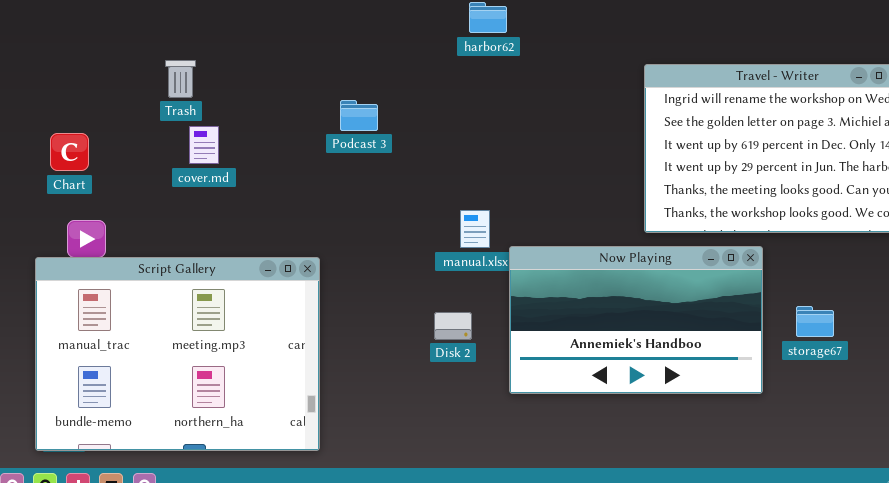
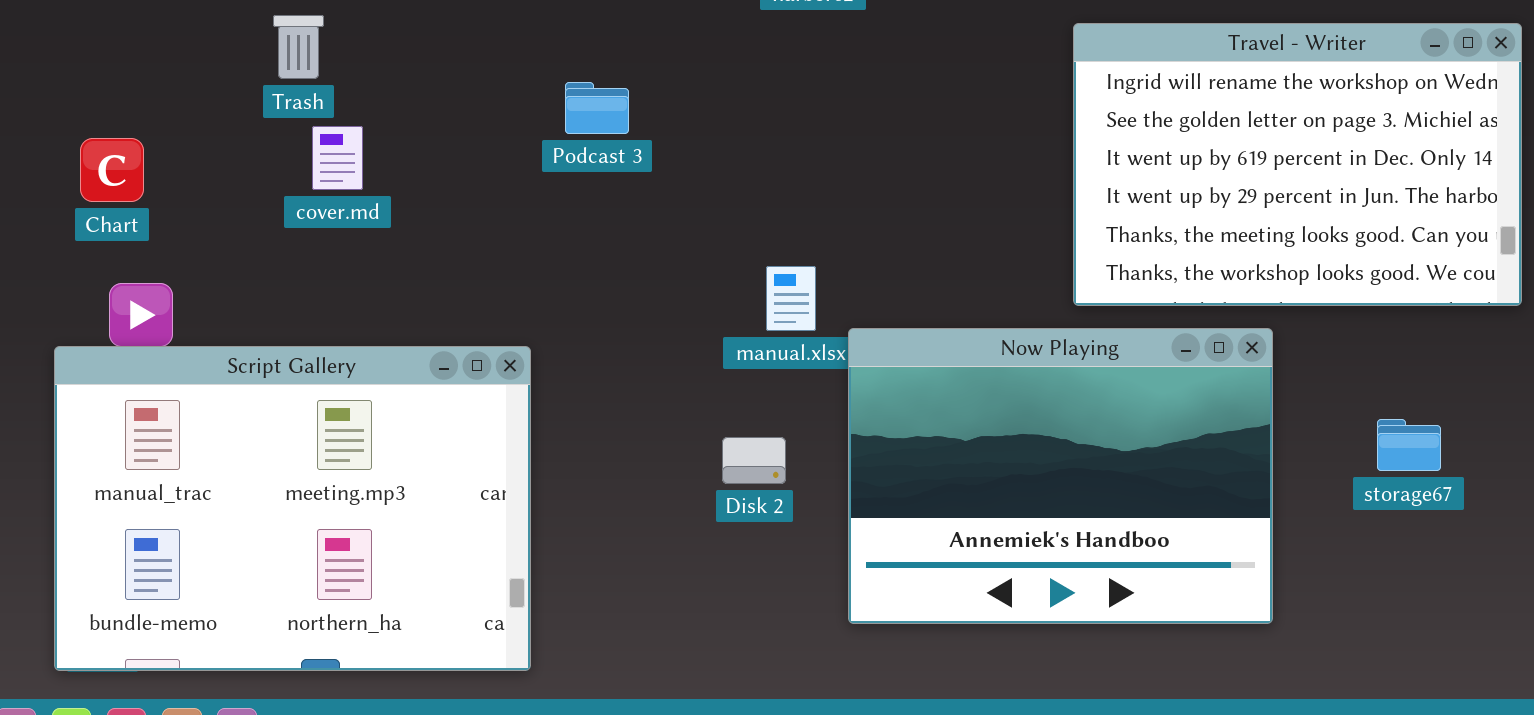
Now Playing: [509,246,763,394] -> [848,328,1273,624], resized
storage67: [796,306,834,337] -> [1377,419,1441,471], moved

